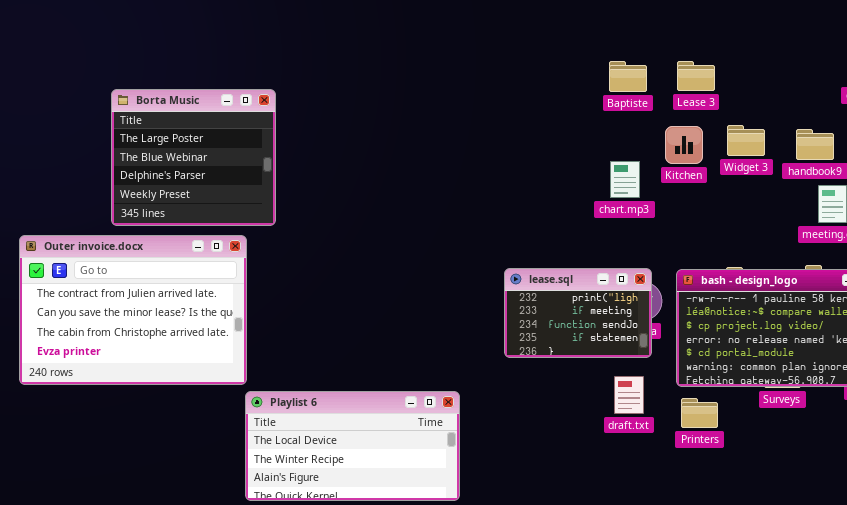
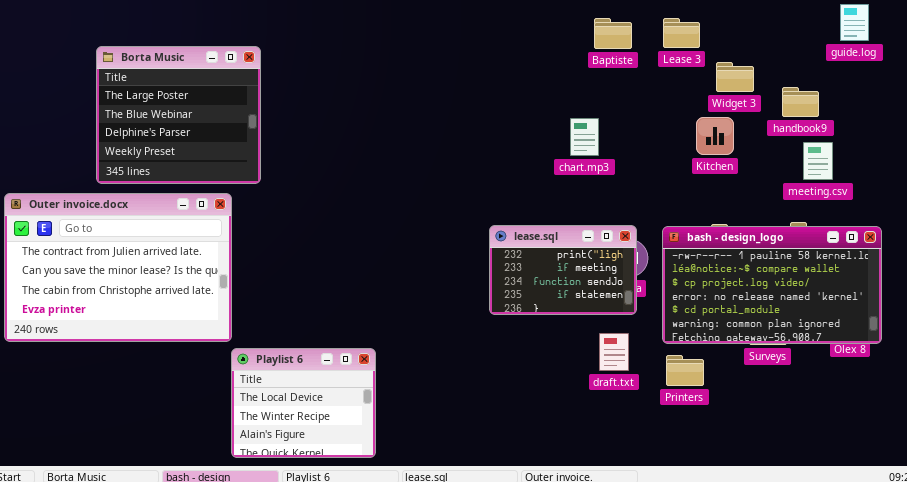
Widget 3: [727,125,765,156] -> [716,62,754,92], moved
Kitchen: [665,126,703,164] -> [696,117,734,155], moved
chart.mp3: [610,161,640,198] -> [570,118,599,156], moved
Playlist 6: [245,391,460,501] -> [231,348,376,458], resized

